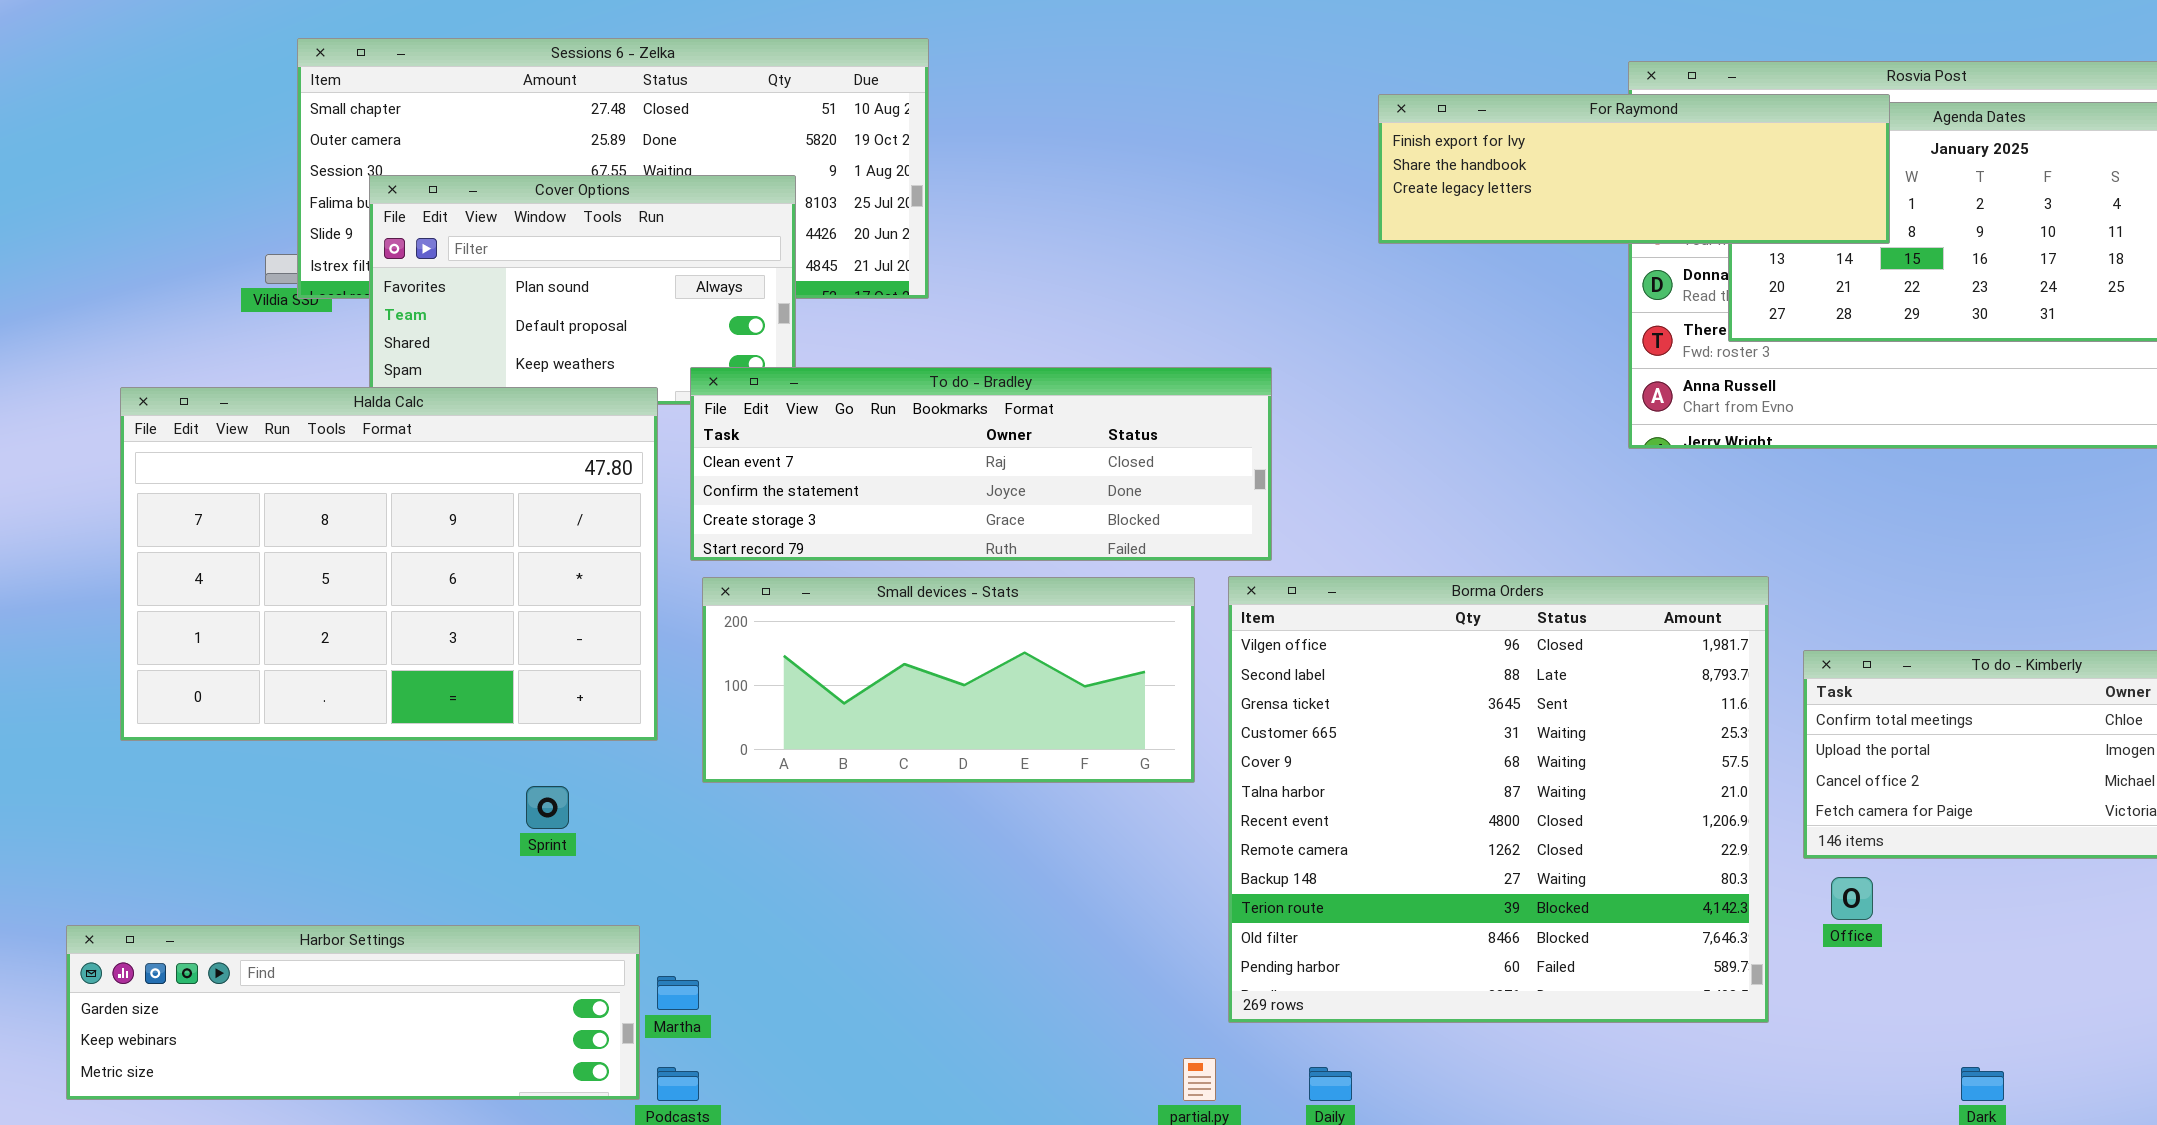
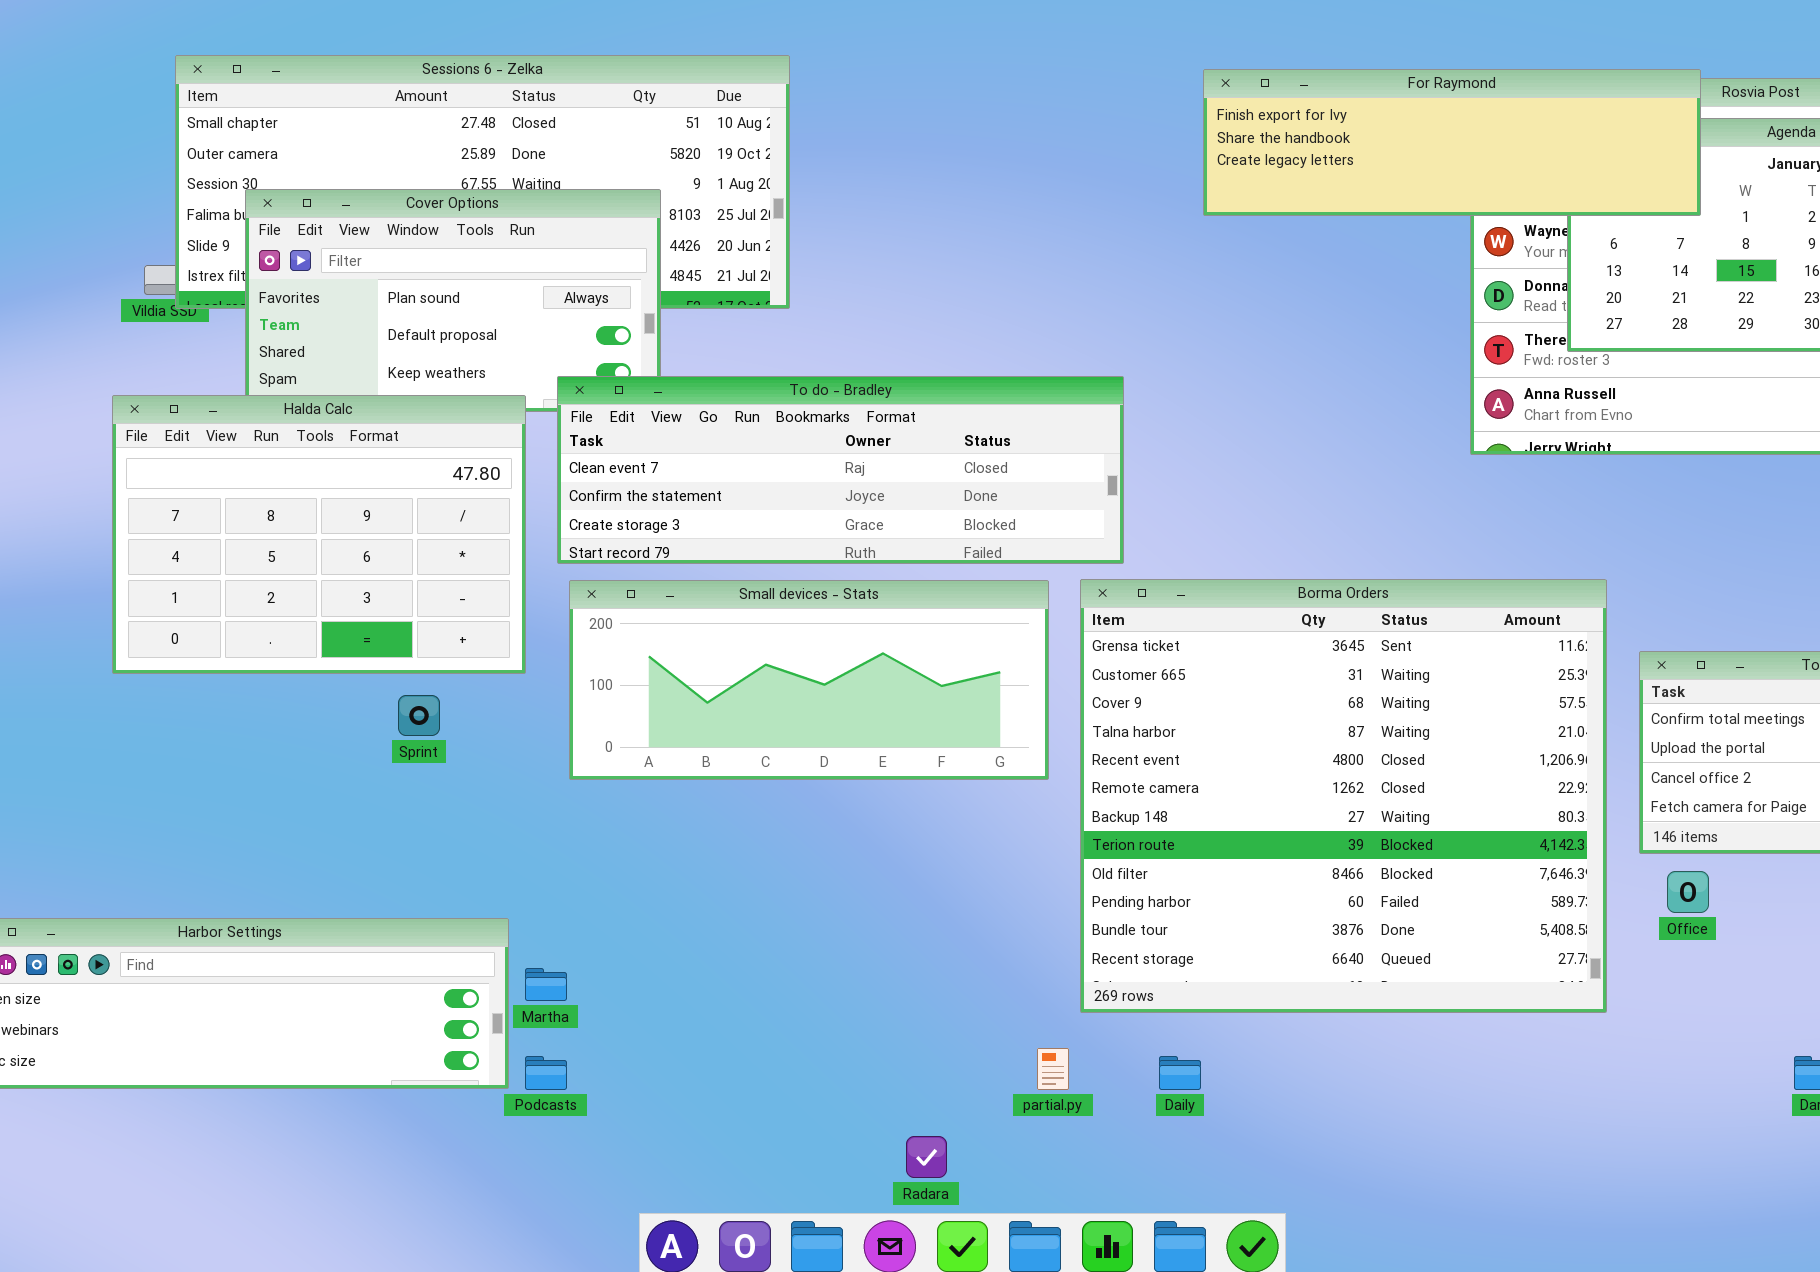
For Raymond: [1378,94,1890,244] -> [1203,69,1701,216], moved
Halda Calc: [120,387,658,741] -> [112,395,526,674], resized
Borma Orders: [1228,576,1769,1023] -> [1080,579,1607,1013], scrolled down 2 rows
Sprint: [526,786,569,829] -> [398,695,440,736], moved

